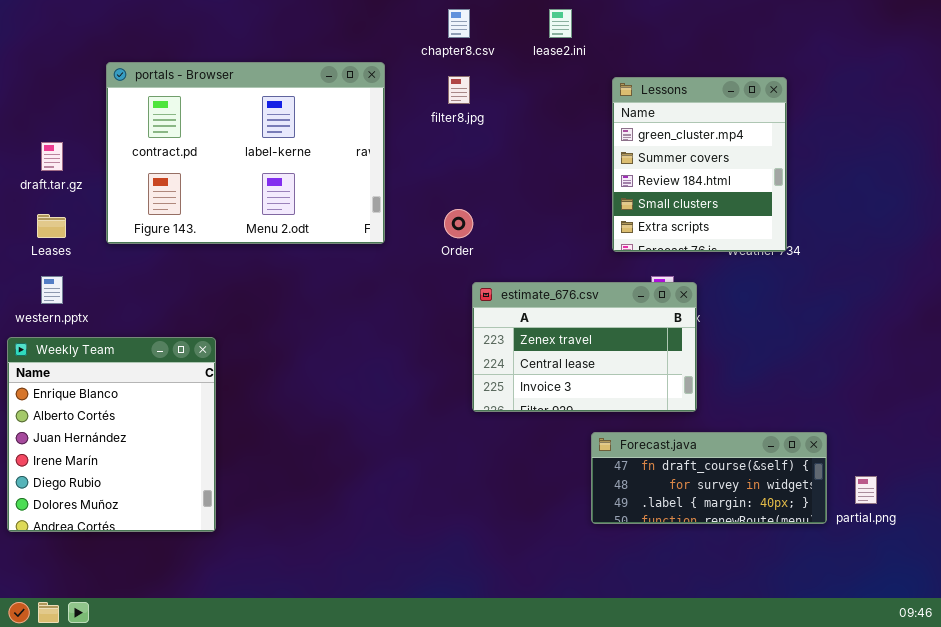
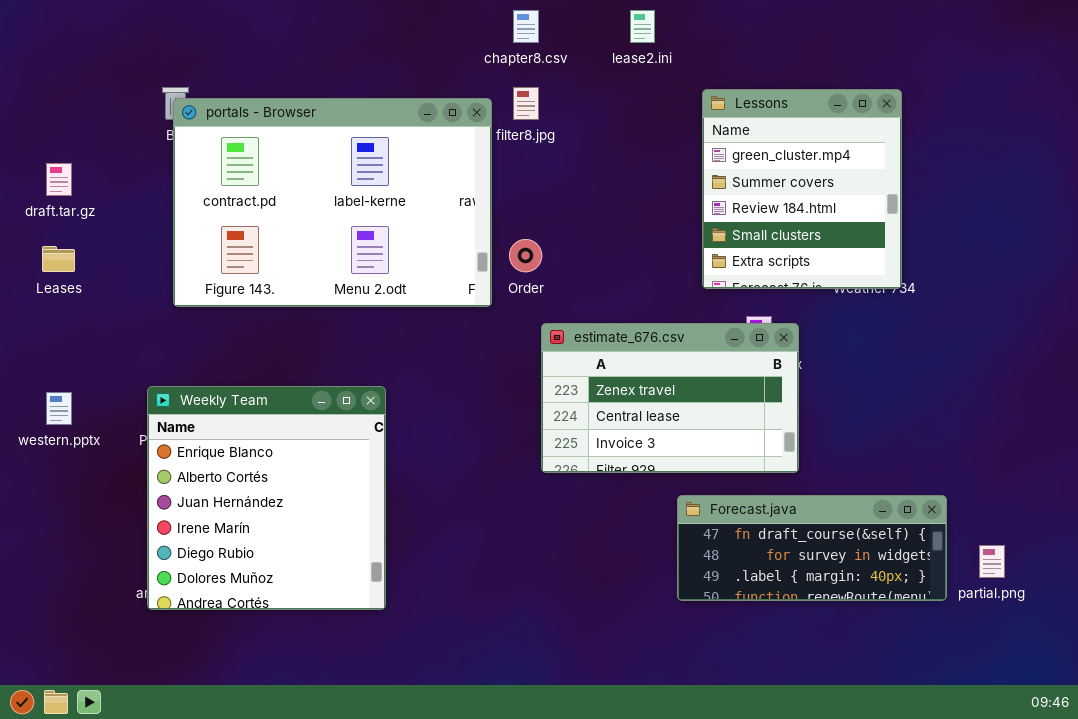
portals - Browser: [106,62,385,244] -> [173,98,492,307], moved
western.pptx: [41,276,63,304] -> [46,392,72,425], moved
Weekly Team: [7,337,216,532] -> [147,386,386,610], moved

